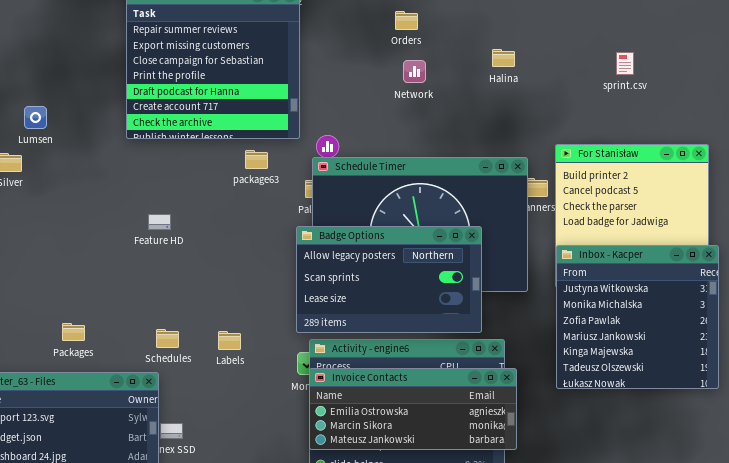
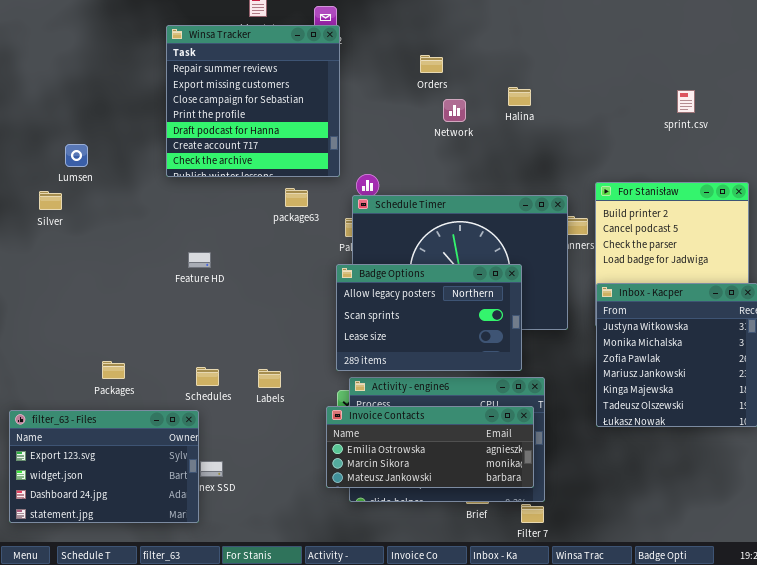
Orders: [395,11,418,30] -> [420,55,443,73], moved
Halina: [492,49,515,67] -> [508,87,531,106], moved
sprint.csv: [616,52,634,75] -> [677,90,695,113], moved
Invoice Contacts: [309,368,517,450] -> [326,406,534,488], moved

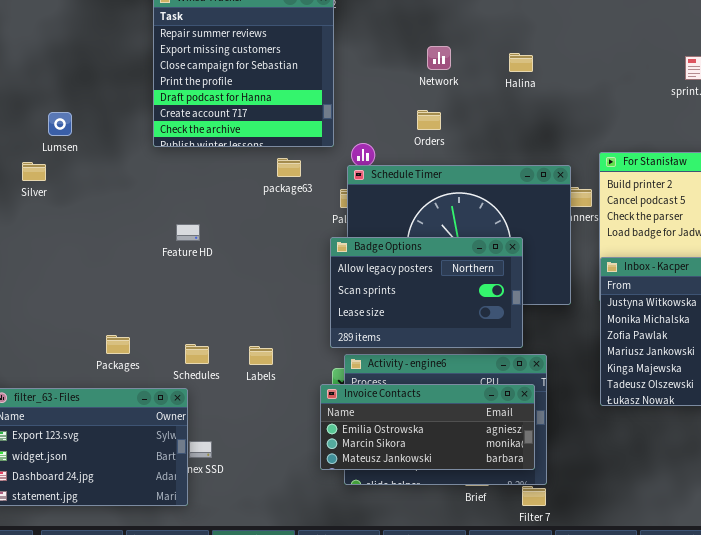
Orders: [420,55,443,73] -> [417,110,441,130], moved
Network: [443,99,466,122] -> [427,46,451,70], moved
Packages: [102,361,125,379] -> [106,335,130,354], moved

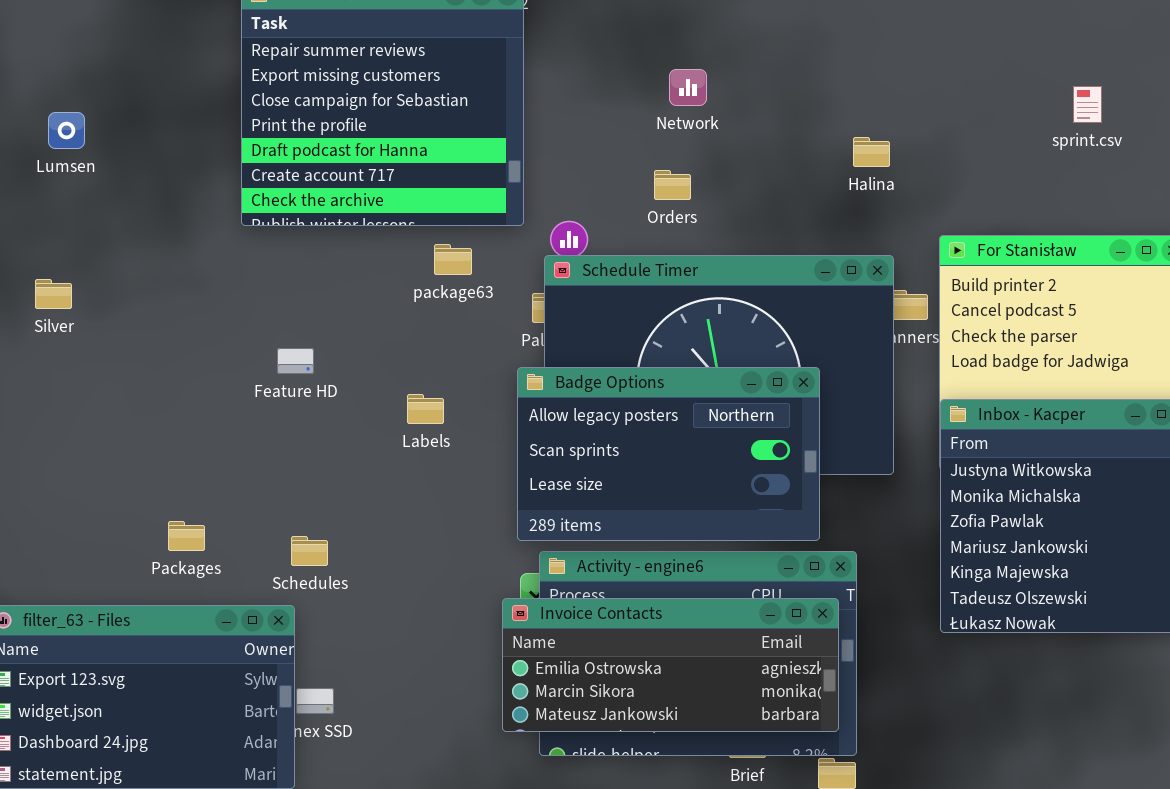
Halina: [509,53,533,72] -> [853,137,890,167], moved
Lumsen: [48,112,72,136] -> [48,112,85,149], moved
Silver: [22,162,46,181] -> [35,279,72,309], moved
Labels: [249,346,273,365] -> [407,394,444,424], moved

